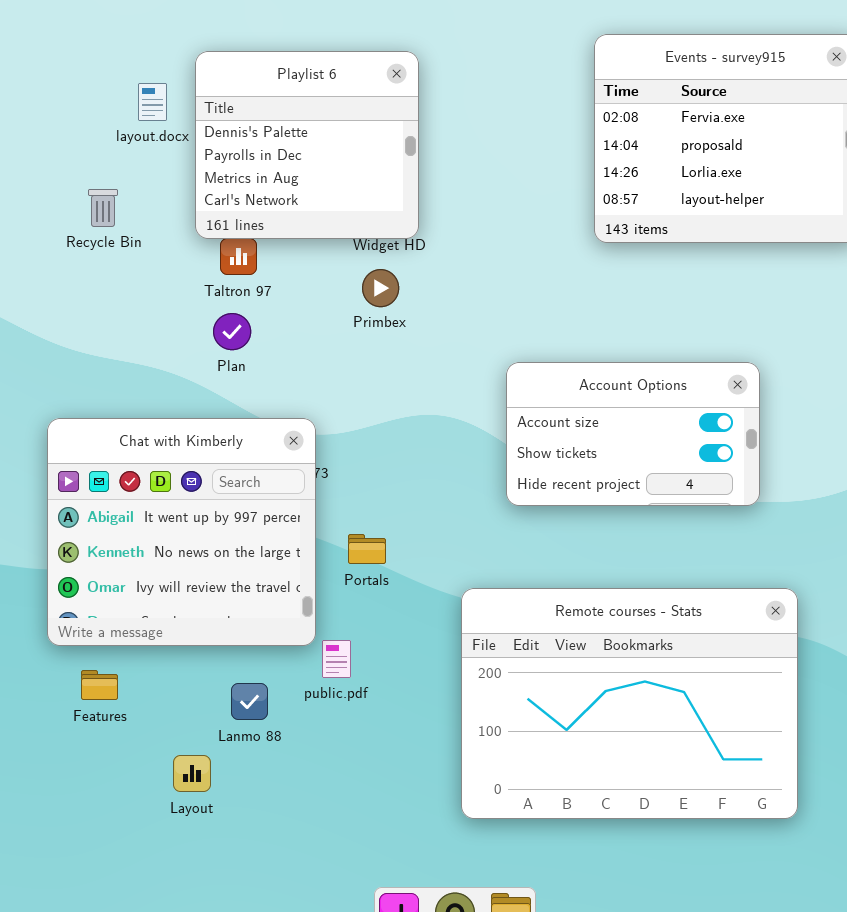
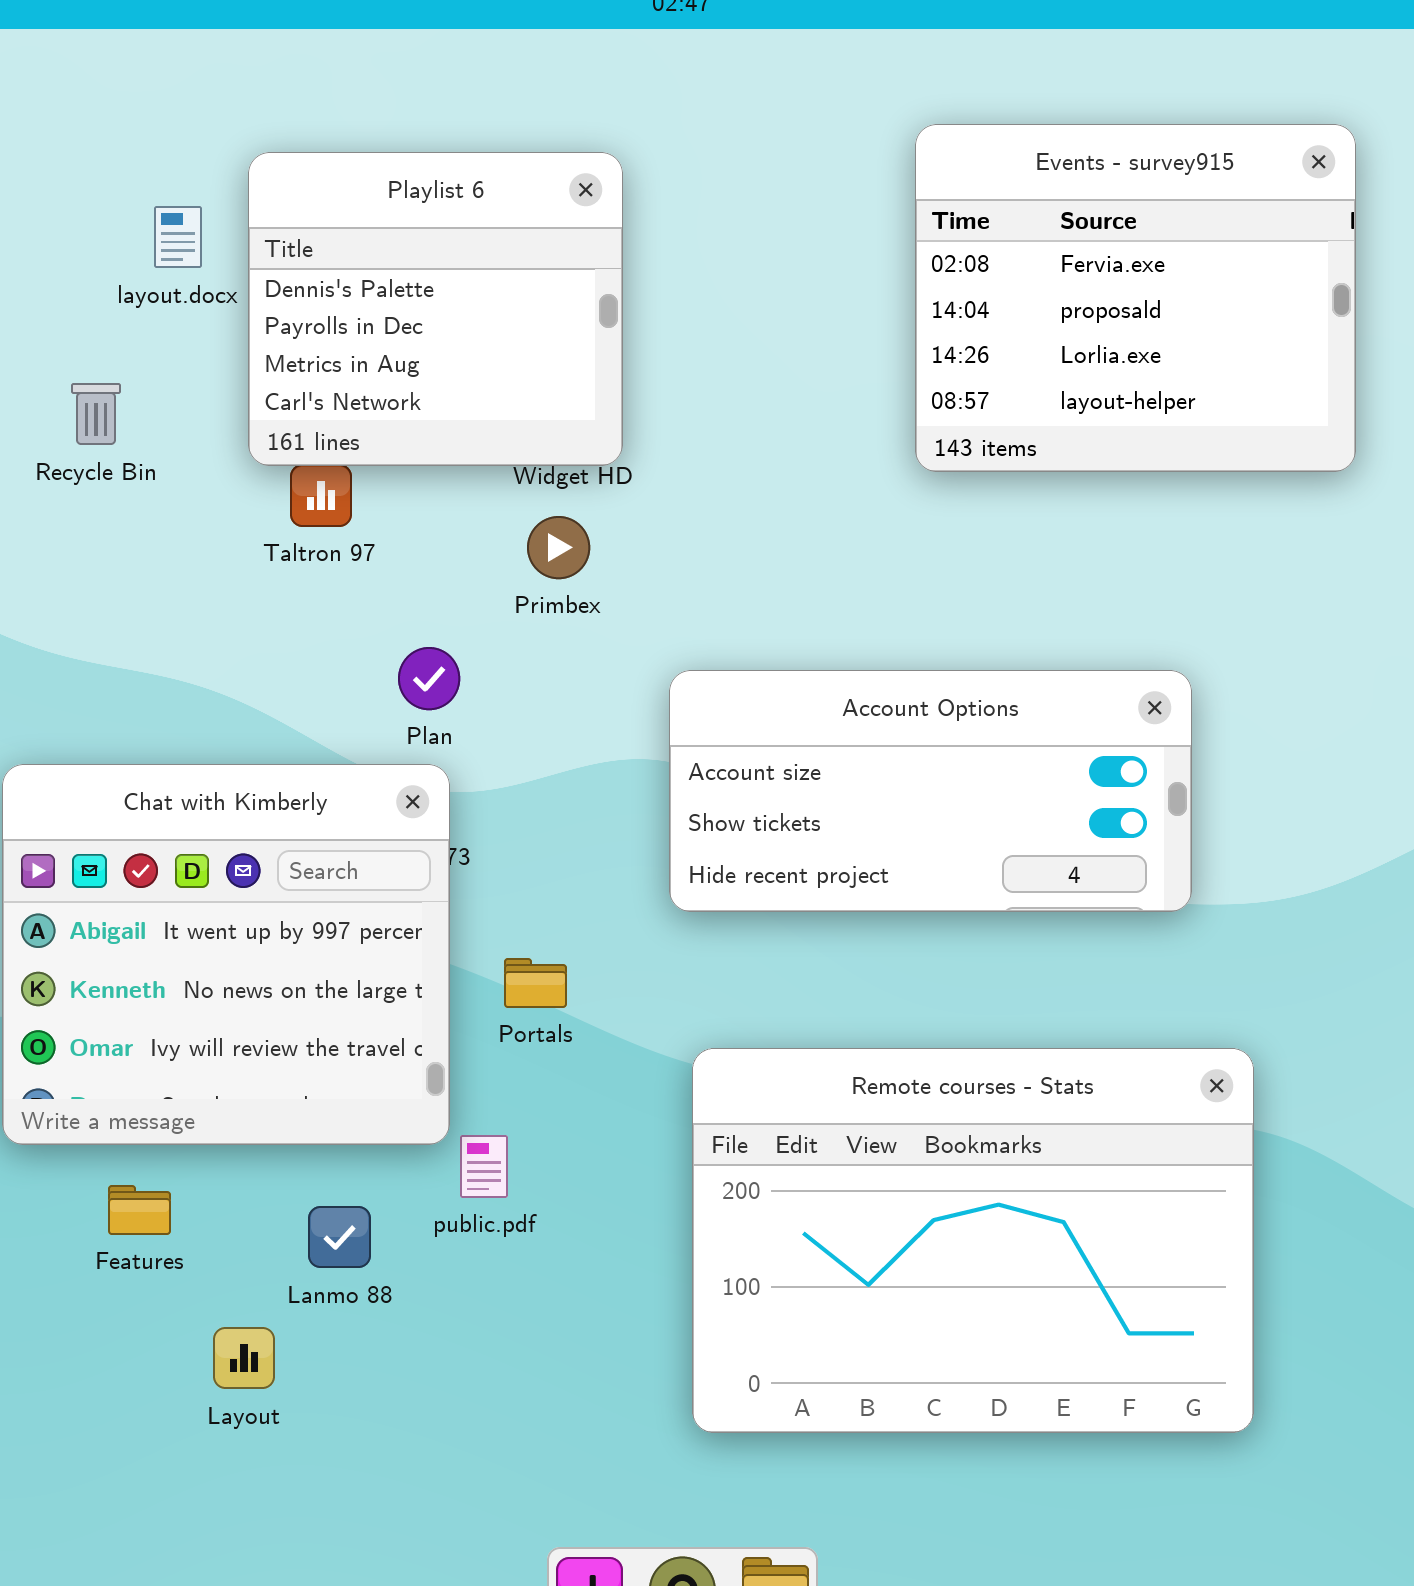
Plan: [213,313,251,350] -> [398,647,460,710], moved
Account Options: [506,362,760,506] -> [669,670,1192,912], resized
Features: [81,670,118,700] -> [108,1185,171,1235], moved

